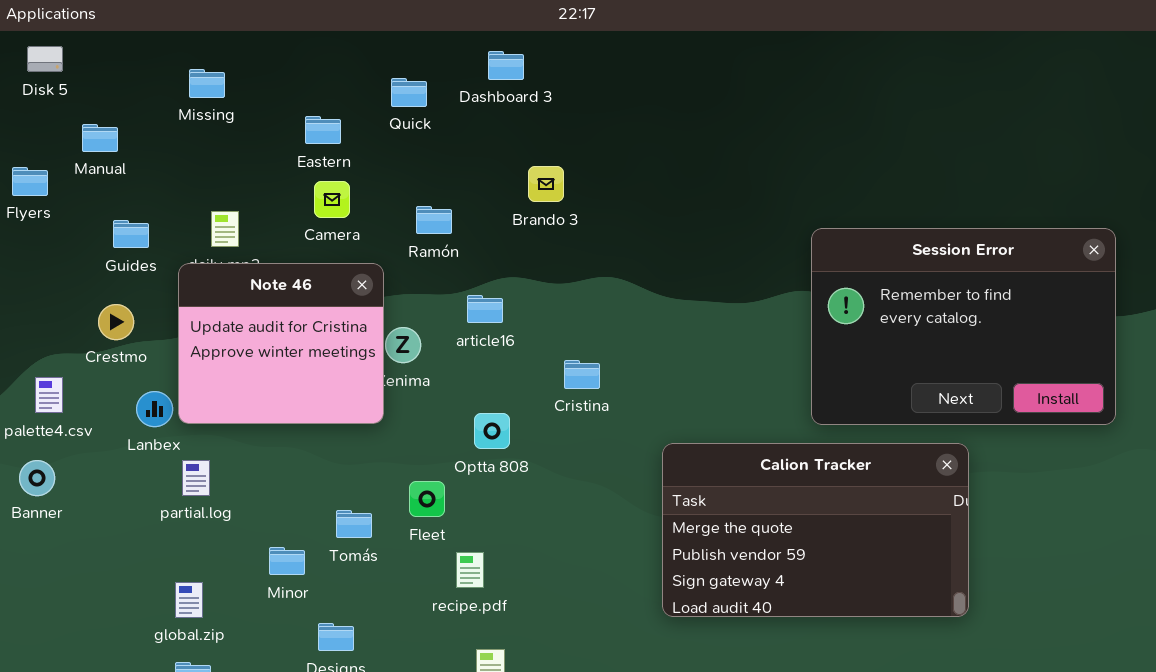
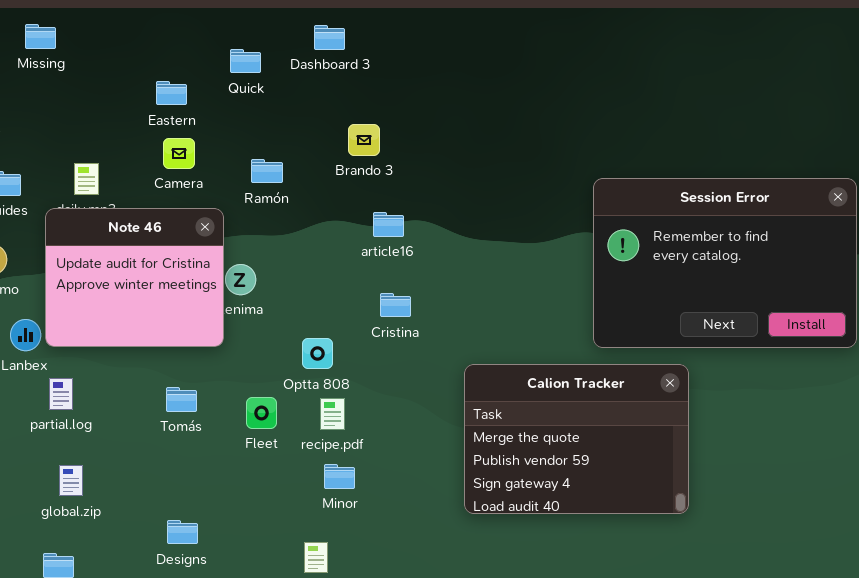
Missing: [189,69,225,98] -> [25,24,56,49], moved
article16: [467,295,503,323] -> [373,212,404,237], moved
Calion Tracker: [662,443,969,617] -> [464,364,689,514], resized
Tomás: [336,510,372,538] -> [166,387,197,412], moved
Minor: [269,547,305,575] -> [324,464,355,489], moved
recipe.pdf: [456,552,484,588] -> [320,398,345,430], moved
global.zip: [175,582,203,618] -> [59,465,83,496], moved

